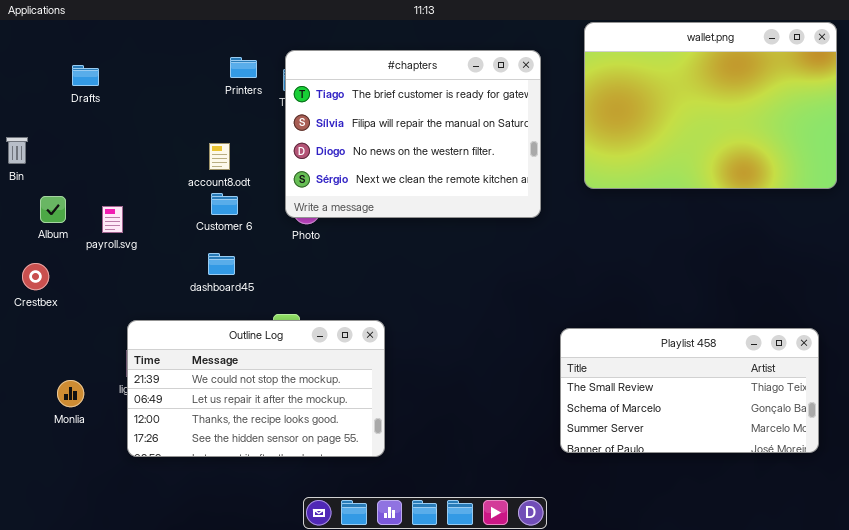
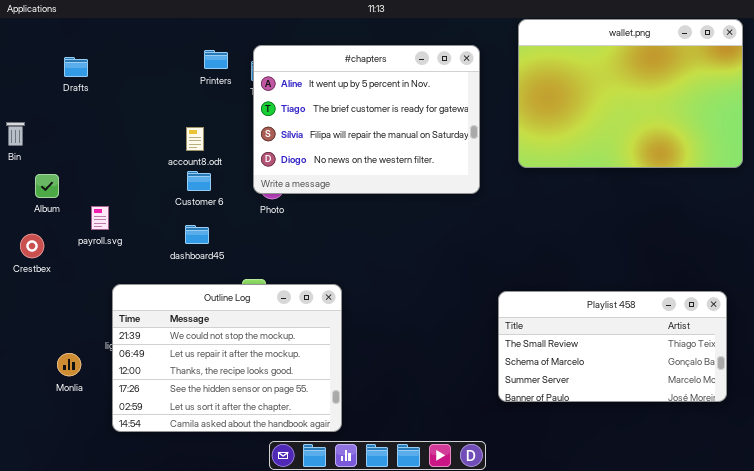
#chapters: [285,50,541,218] -> [253,45,480,194], scrolled up 1 row
payroll.svg: [102,206,123,233] -> [91,206,109,230], moved
Outline Log: [127,320,385,457] -> [112,284,342,432], resized
Monlia: [57,380,84,407] -> [57,353,81,376], moved

